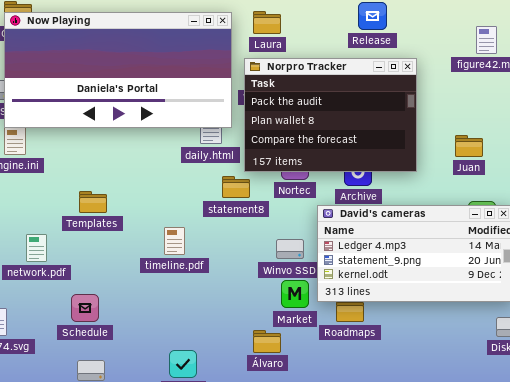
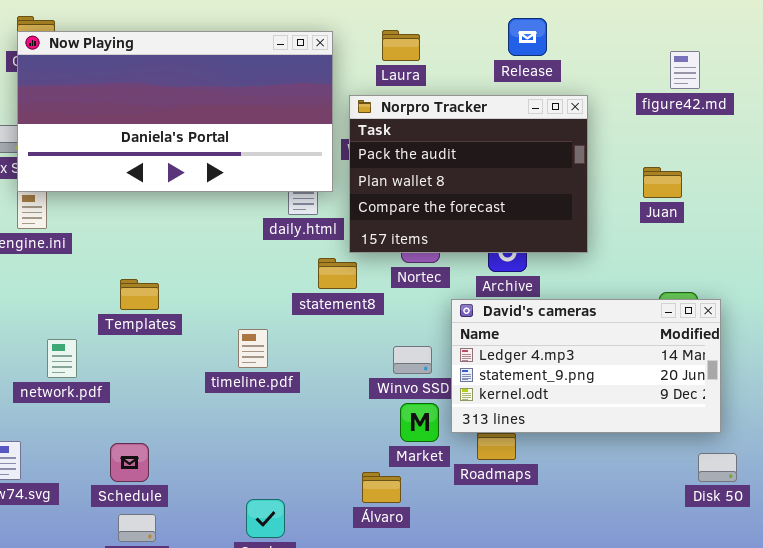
Laura: [253,11,281,34] -> [382,30,420,61], moved
Juan: [455,135,483,157] -> [643,167,682,198], moved
Schedule: [71,294,99,322] -> [110,443,149,482], moved

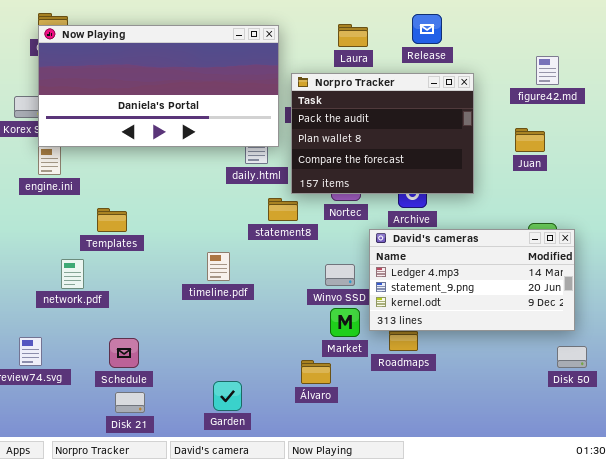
Laura: [382,30,420,61] -> [338,24,368,47], moved
figure42.md: [670,51,700,89] -> [536,56,559,85], moved
Templates: [120,279,159,310] -> [97,208,127,232], moved

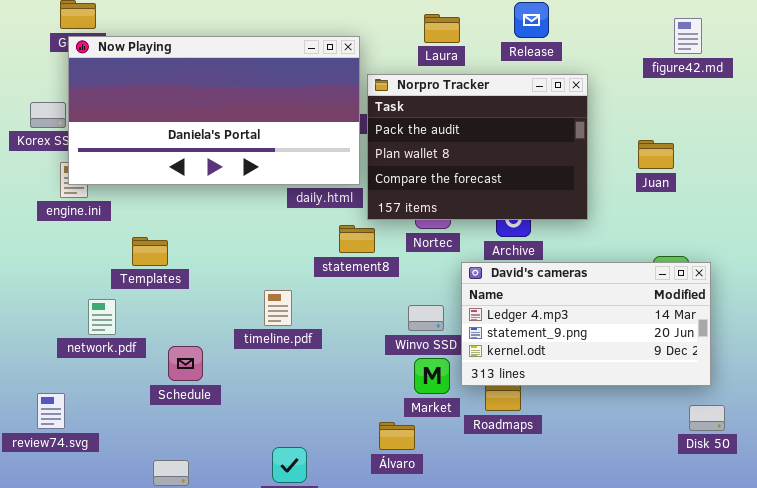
Now Playing: [38,25,279,147] -> [68,36,360,185], moved
figure42.md: [536,56,559,85] -> [674,18,702,54], moved
Schedule: [109,338,139,368] -> [168,346,203,381], moved

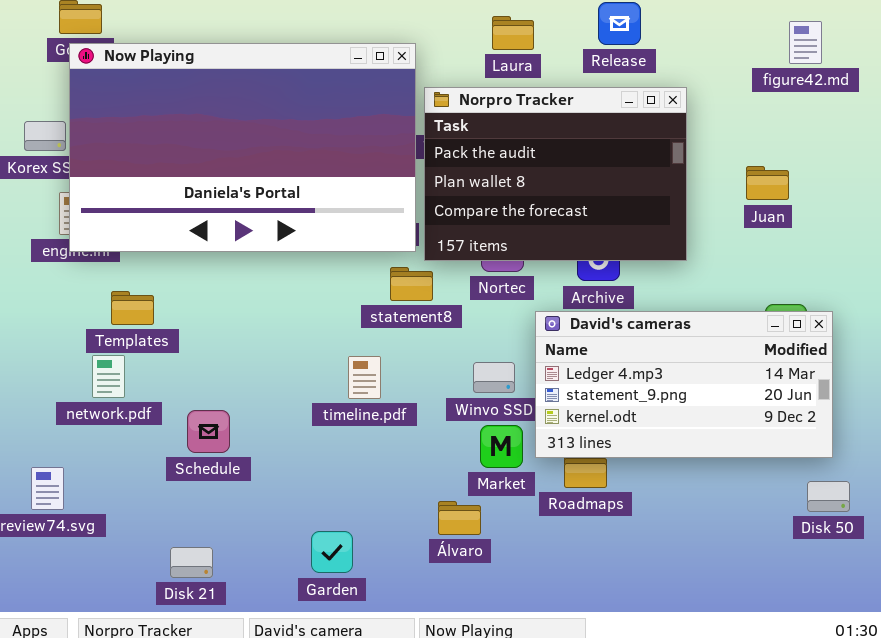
Now Playing: [68,36,360,185] -> [69,43,416,252], resized
Templates: [132,237,168,266] -> [111,291,154,325], moved
timeline.pdf: [264,290,292,326] -> [348,356,381,399], moved

